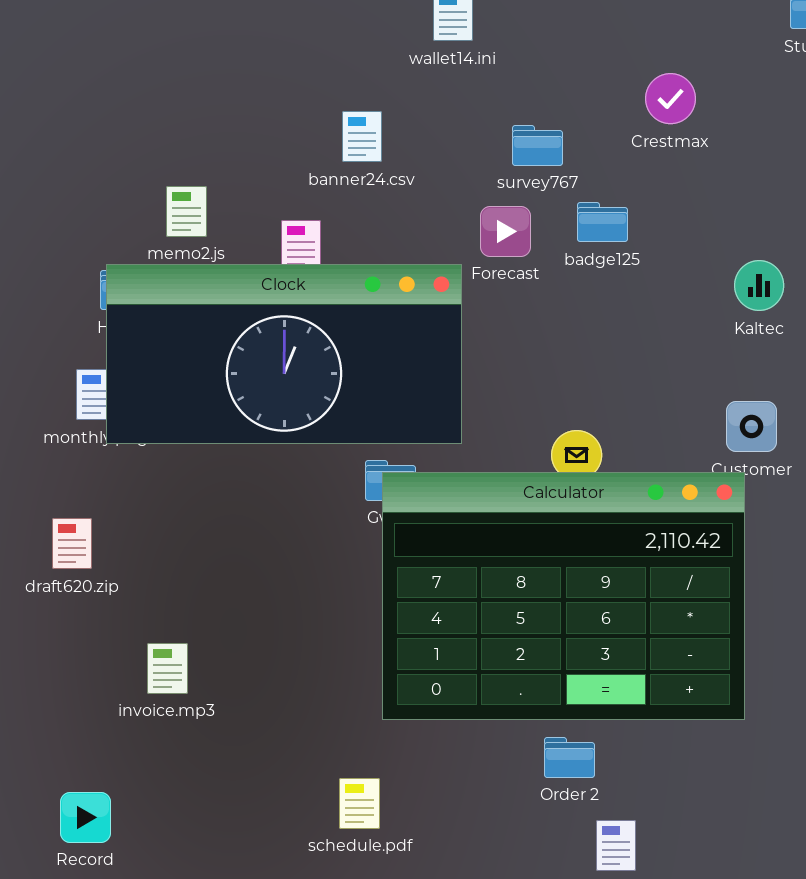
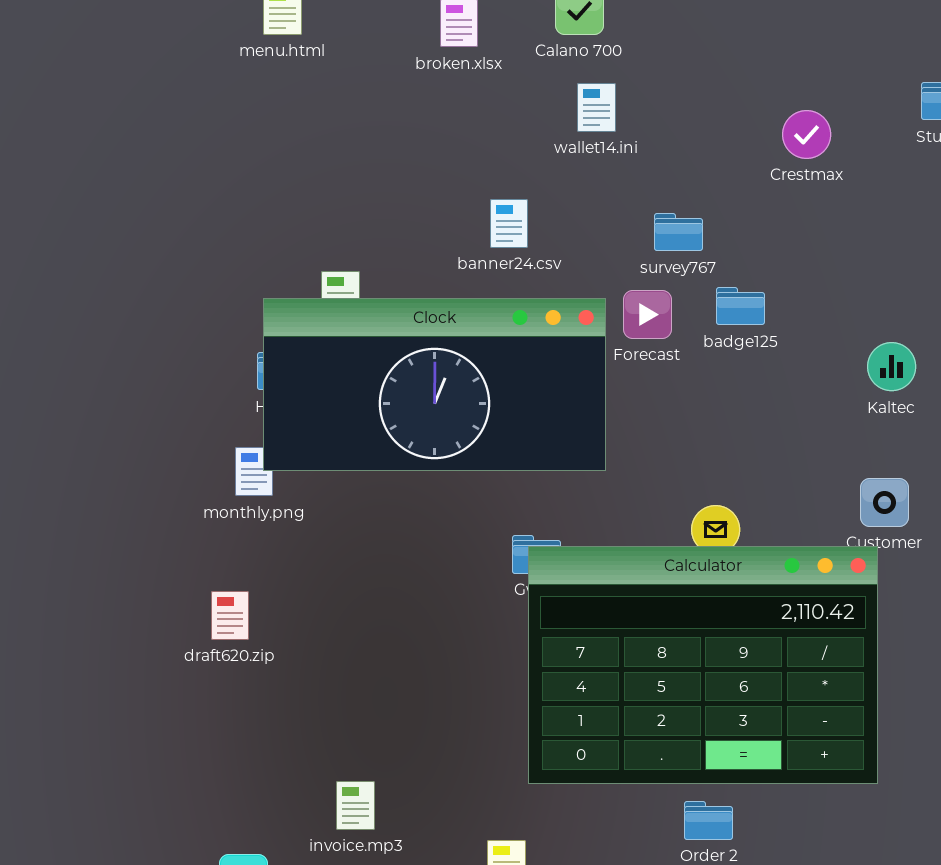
Crestmax: [645,73,696,124] -> [782,110,831,159], moved
Clock: [106,264,462,444] -> [263,298,606,471], moved
invoice.mp3: [147,643,188,694] -> [336,781,375,830], moved

